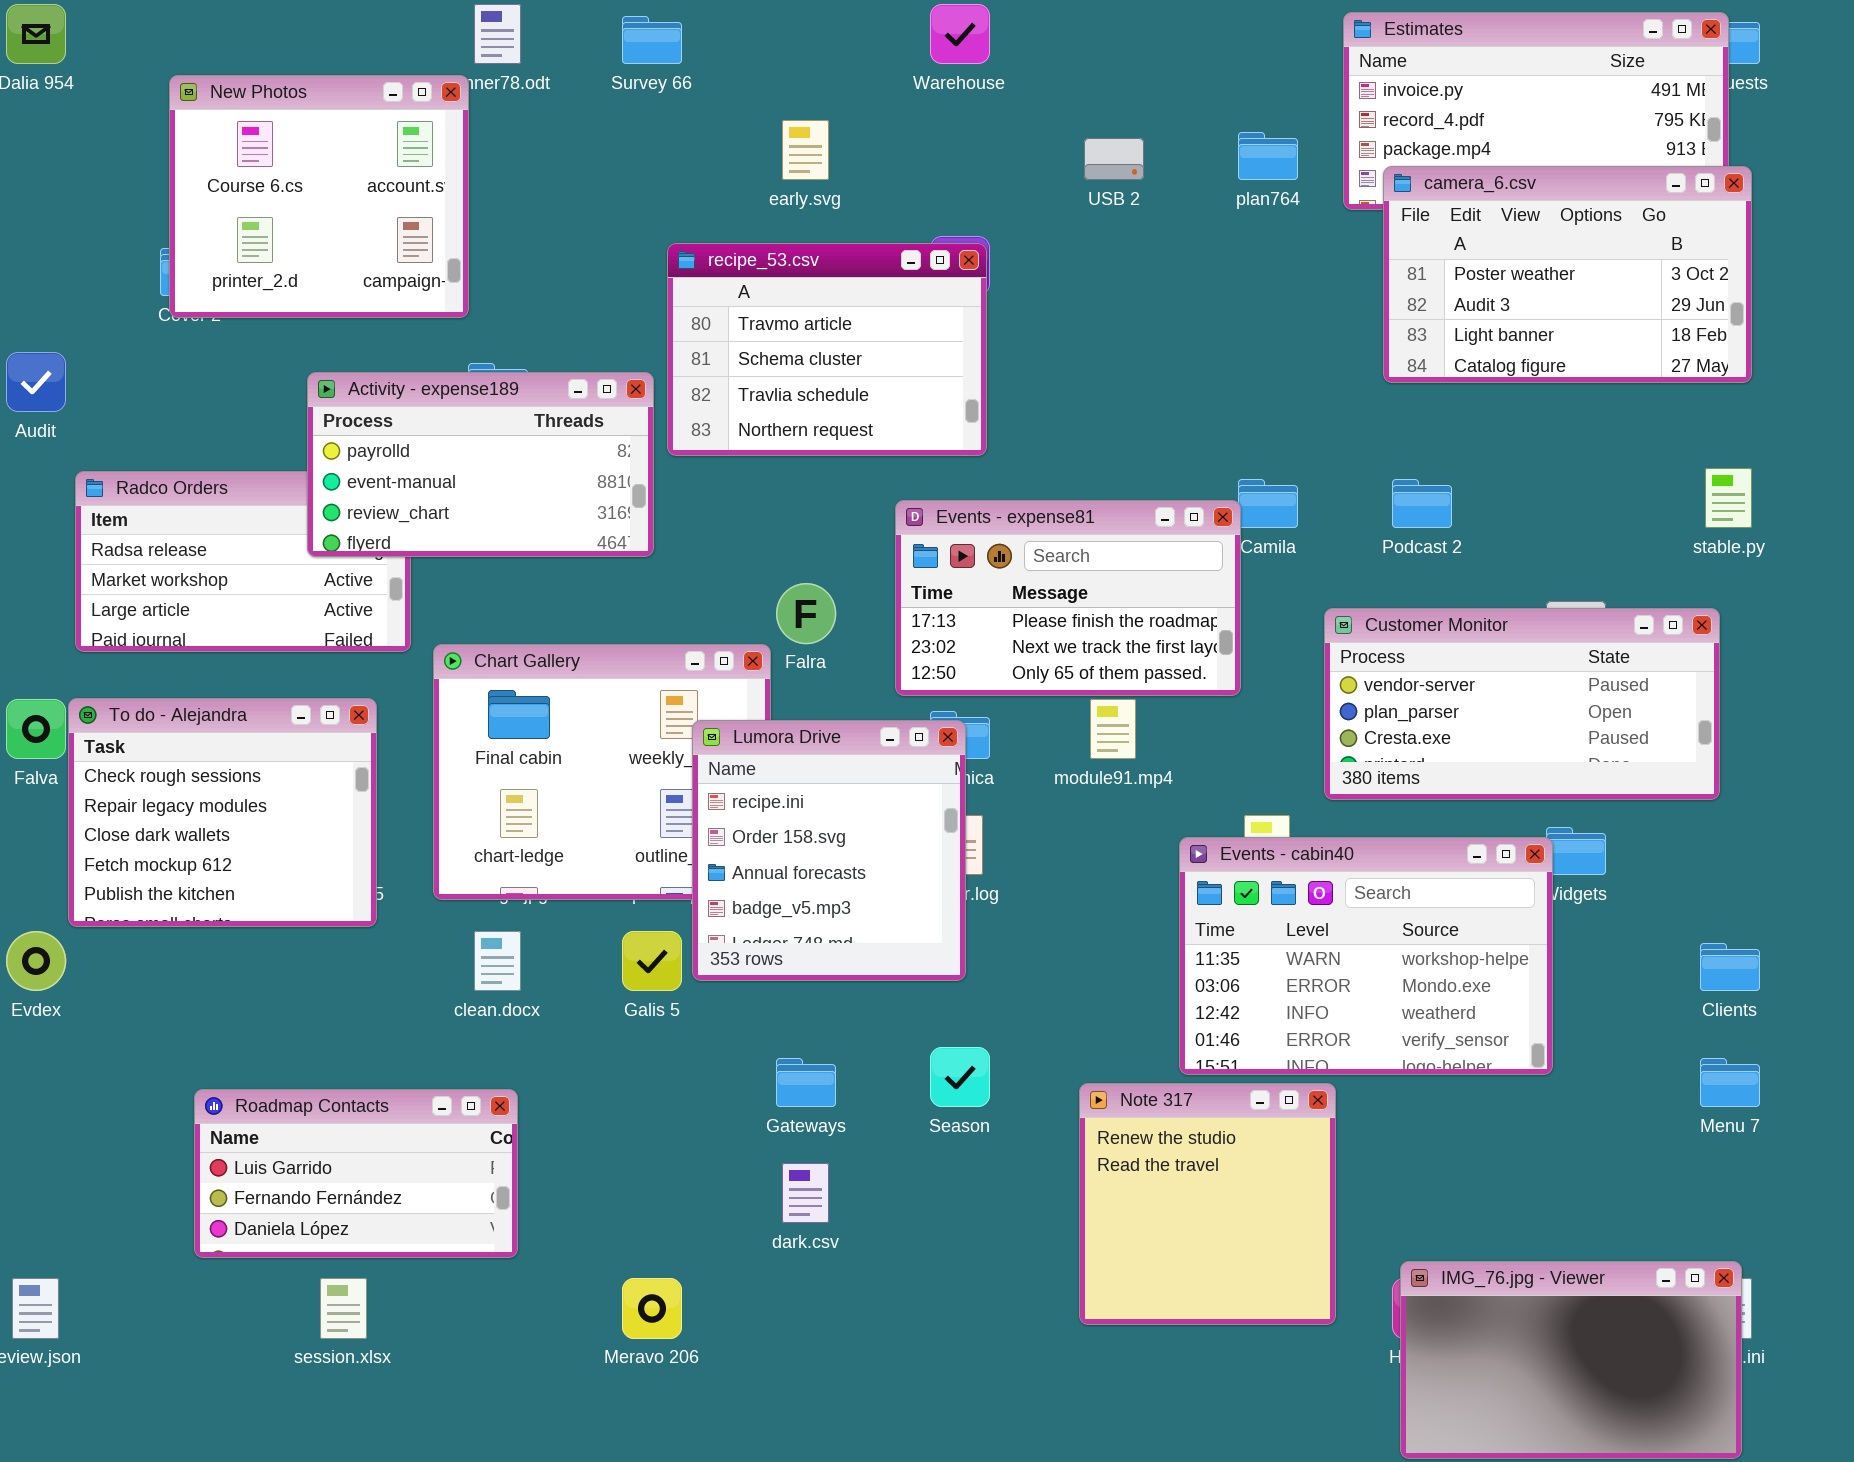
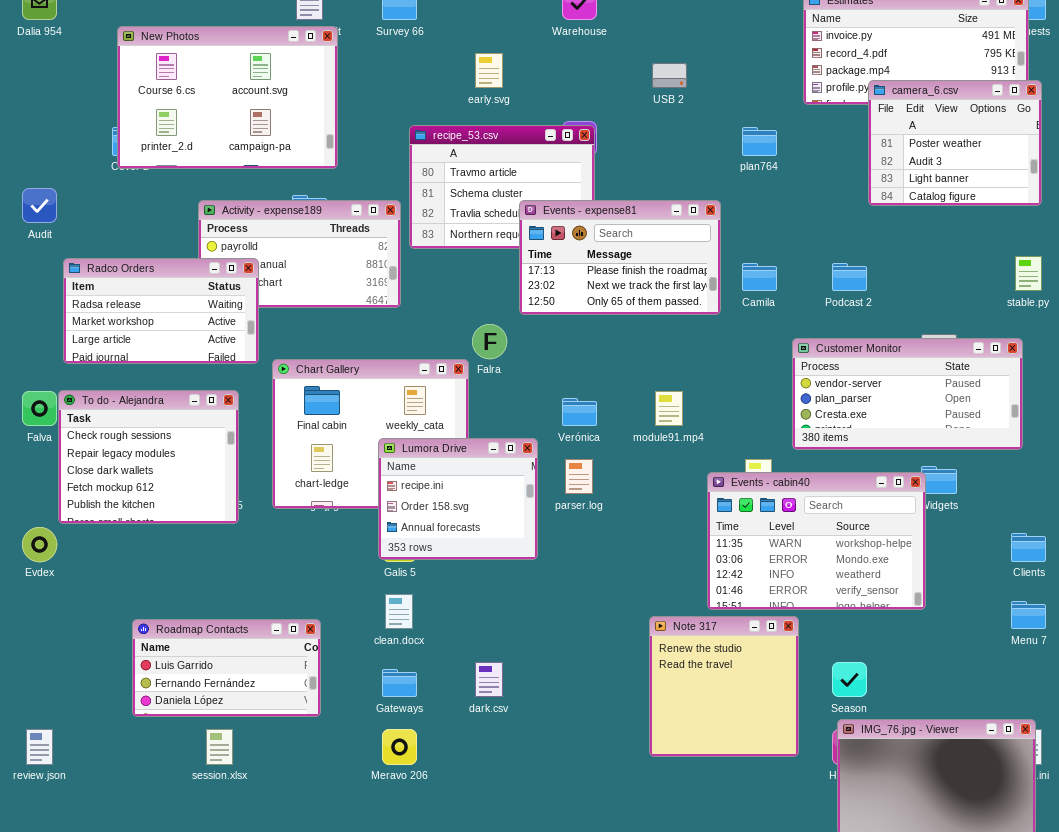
New Photos: [169,75,469,318] -> [117,26,338,169], resized
plan764: [1238,132,1298,180] -> [742,127,777,156], moved
camera_6.csv: [1383,166,1752,383] -> [868,80,1042,206], resized
Radco Orders: [75,471,411,652] -> [63,258,259,364], raised
Events - expense81: [895,500,1241,696] -> [519,200,721,315], moved
Lumora Drive: [692,720,966,981] -> [378,438,538,560], moved, resized
clean.docx: [474,931,521,991] -> [385,594,413,629], moved
Season: [930,1047,990,1107] -> [832,662,867,697], moved
Gateways: [776,1058,836,1107] -> [382,669,417,697], moved

